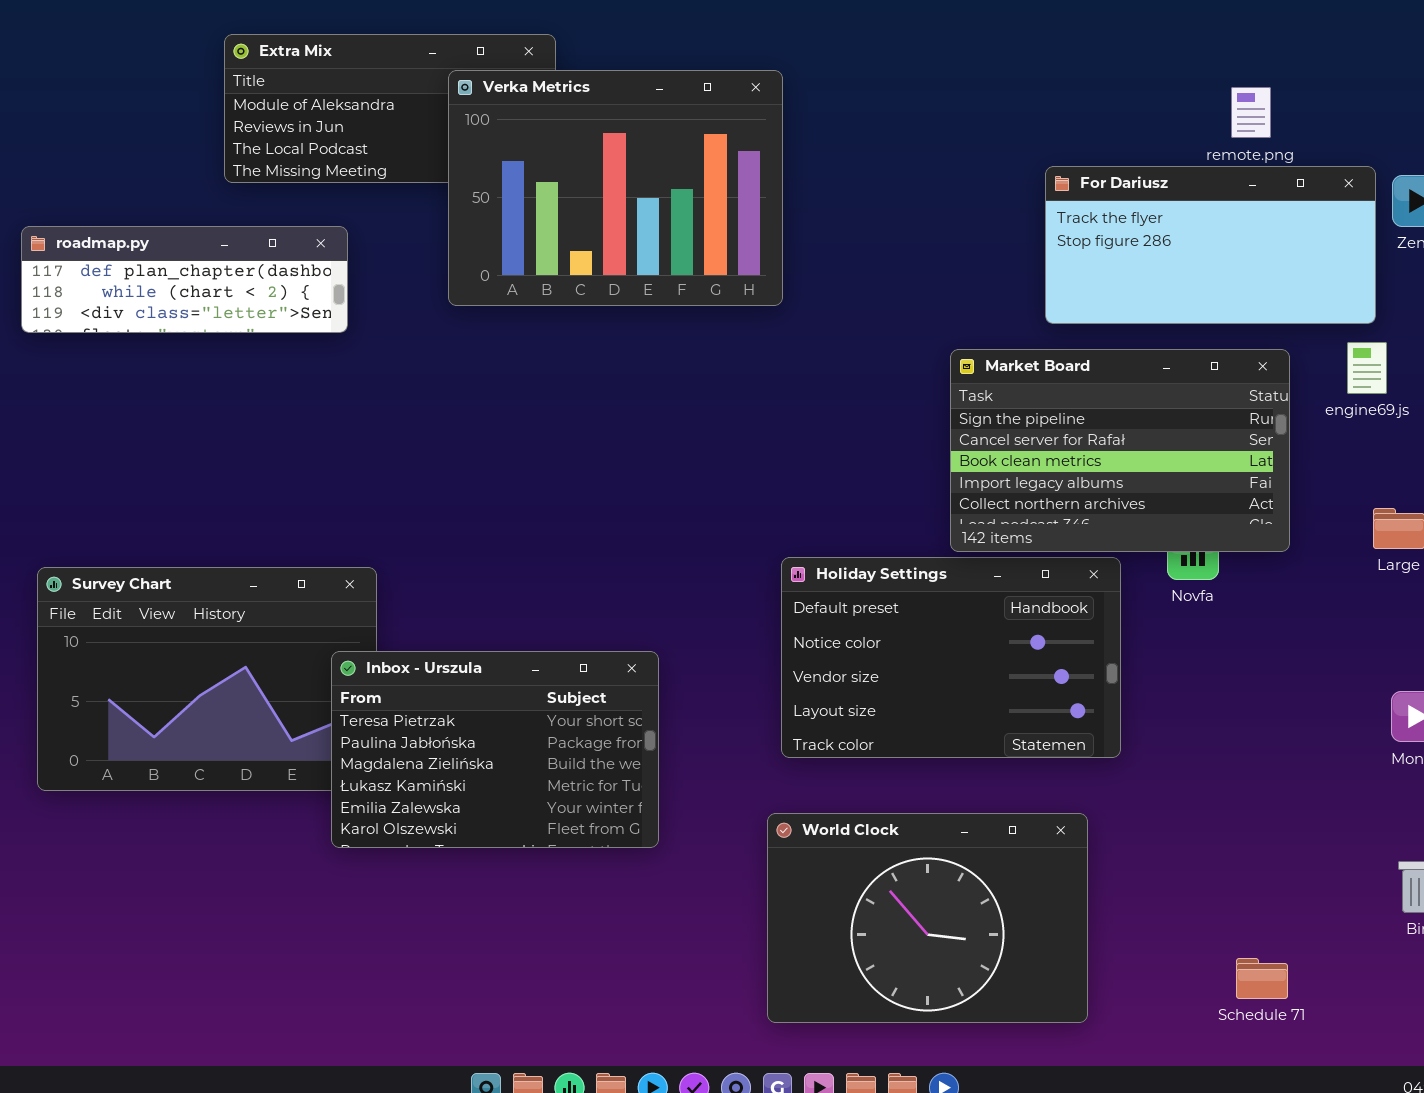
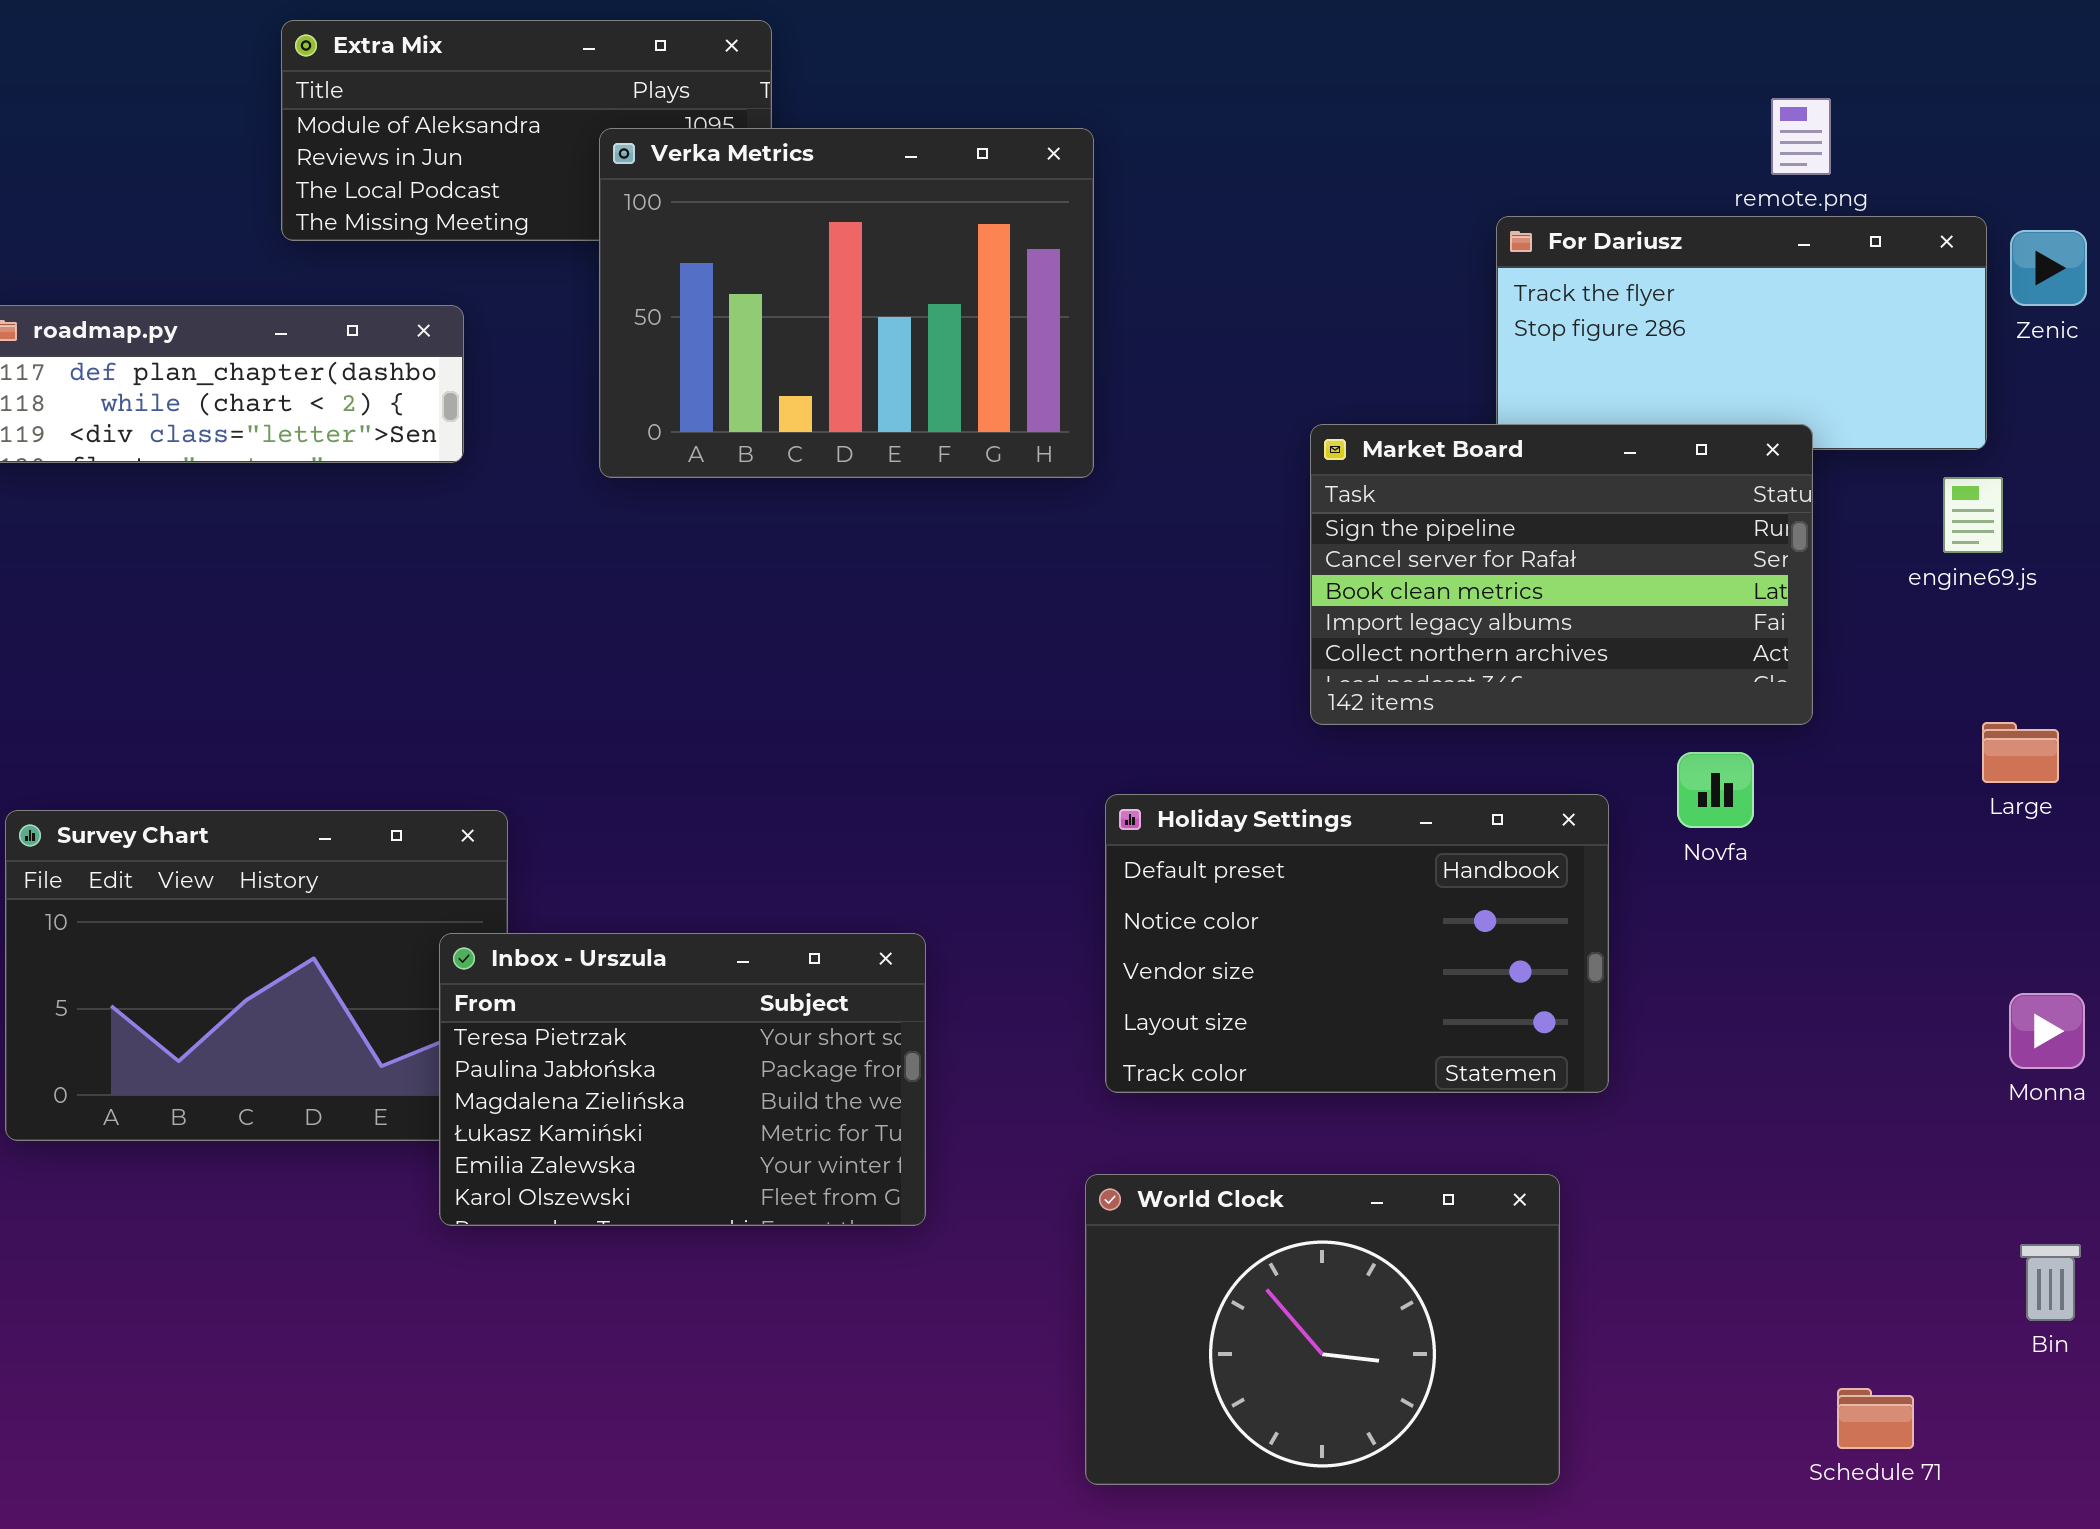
Verka Metrics: [448,70,783,306] -> [599,128,1094,478], moved
Market Board: [950,349,1290,552] -> [1310,424,1813,725], moved
Schedule 71: [1236,958,1288,999] -> [1837,1388,1914,1449], moved

